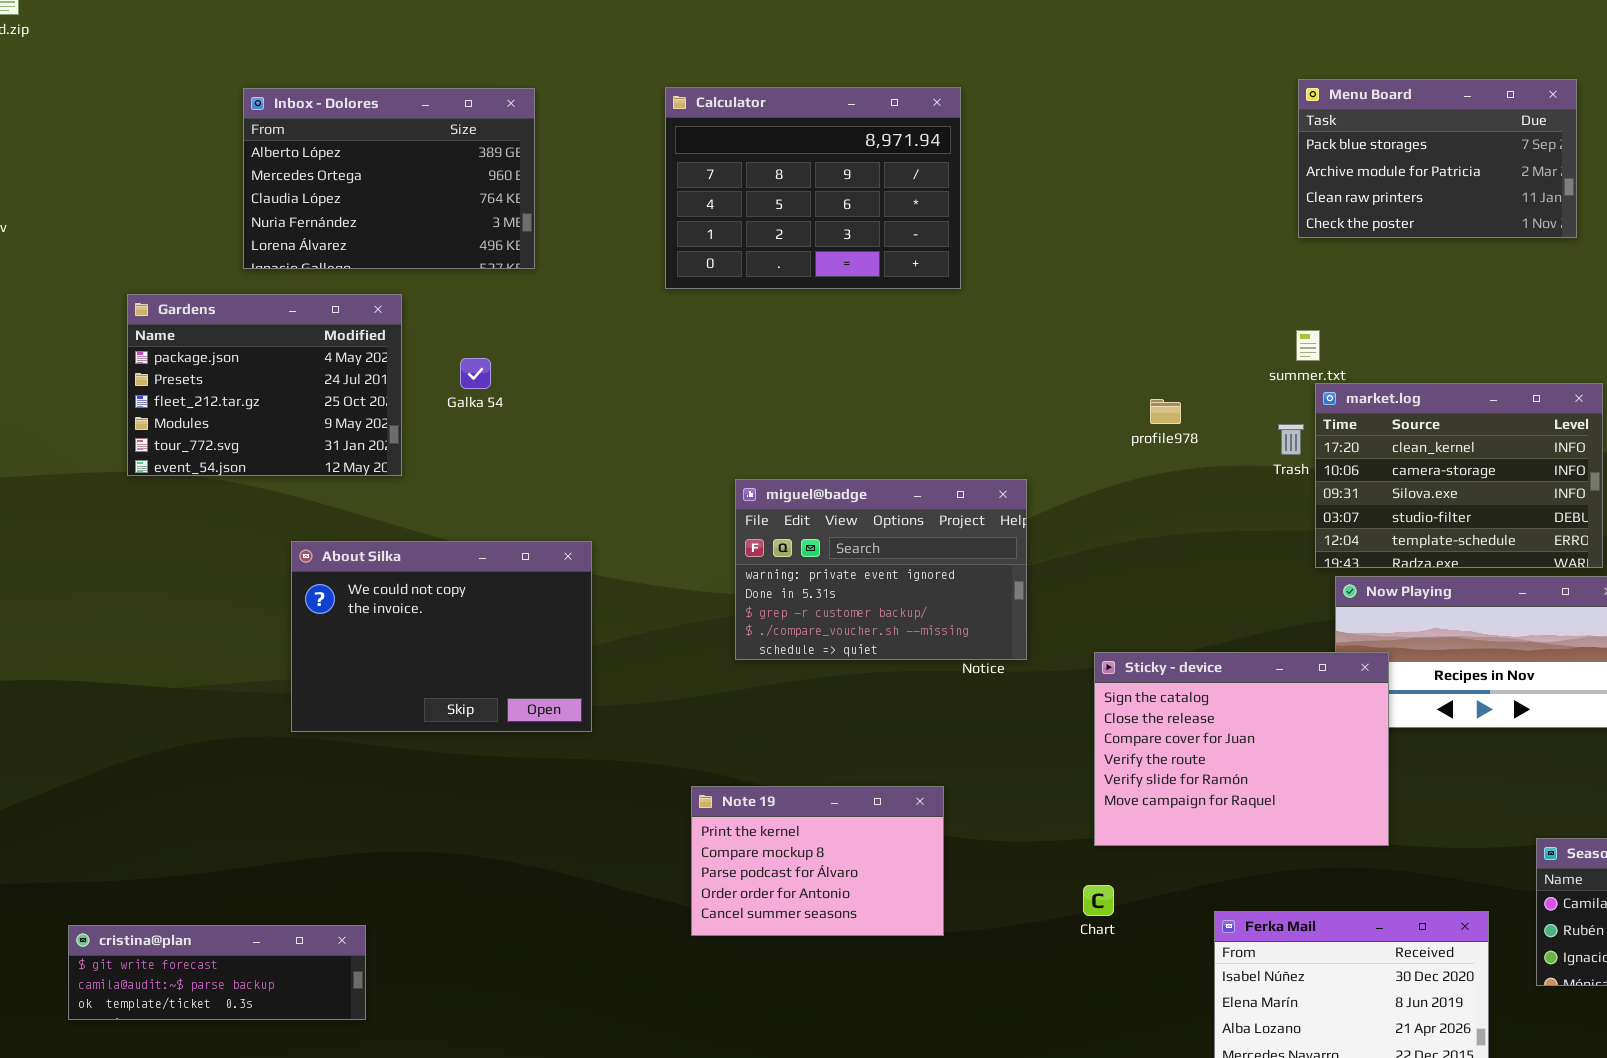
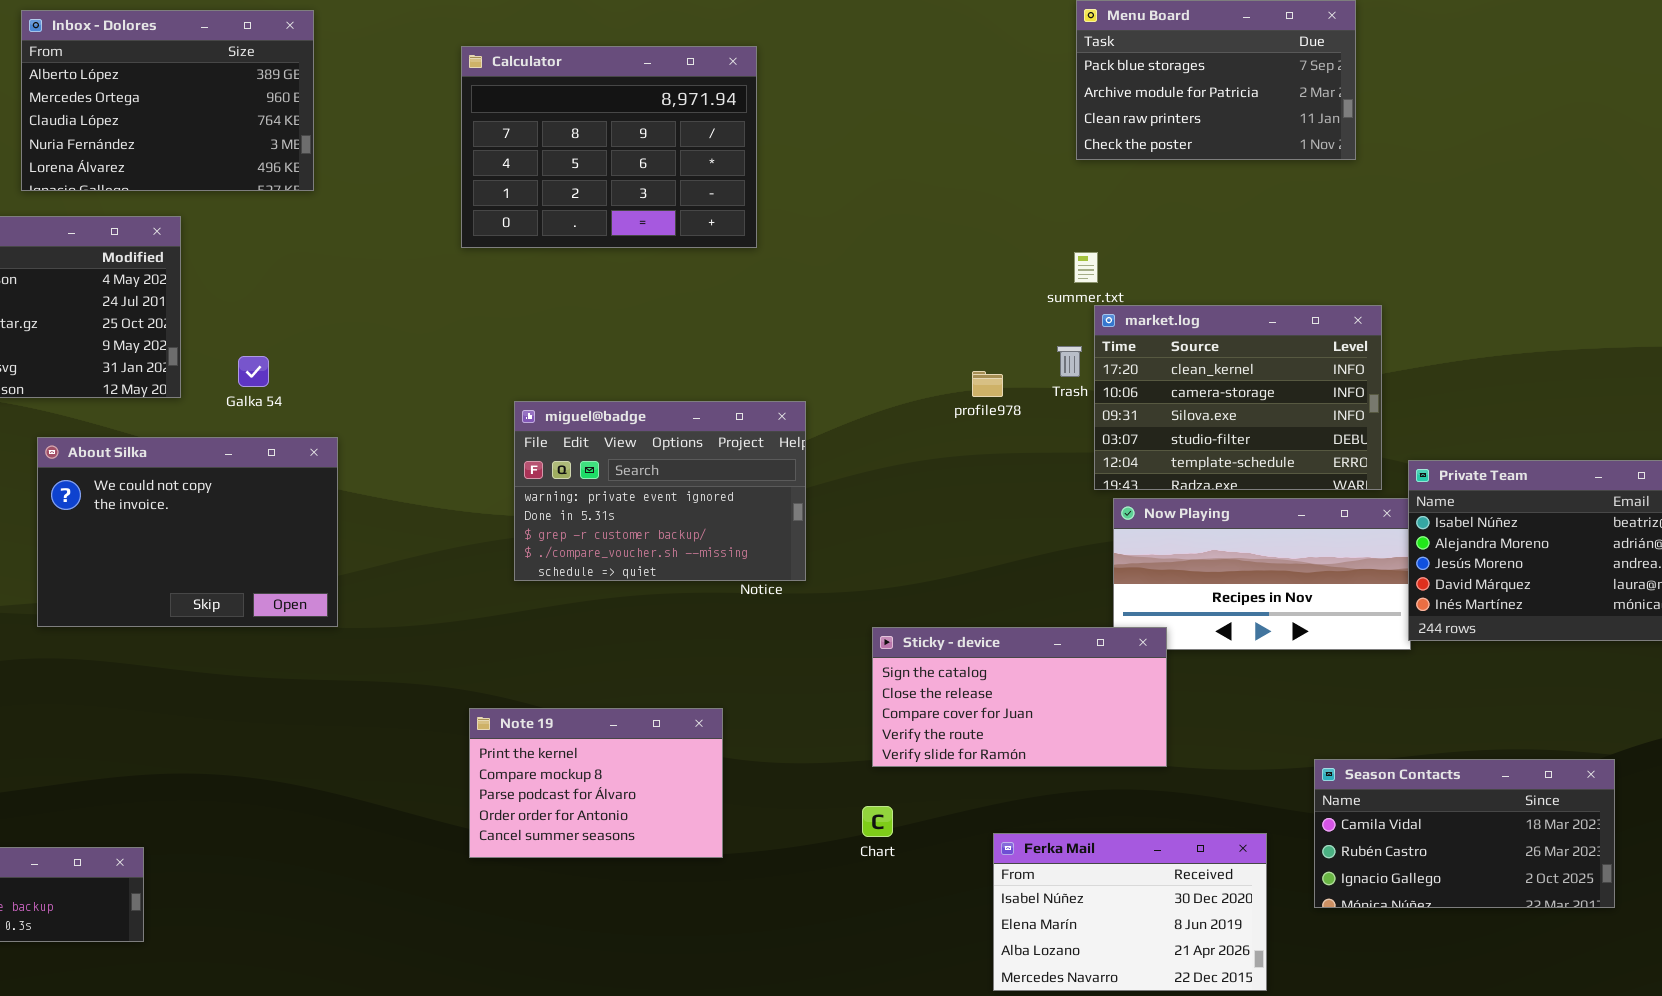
Calculator: [665,87,961,289] -> [461,46,757,248], moved
Galka 54: [460,358,491,389] -> [238,356,269,387], moved
profile978: [1150,399,1181,424] -> [972,371,1003,397], moved
About Silka: [291,541,592,732] -> [37,437,338,627], moved
Sticky - device: [1094,652,1389,846] -> [872,627,1167,767], resized

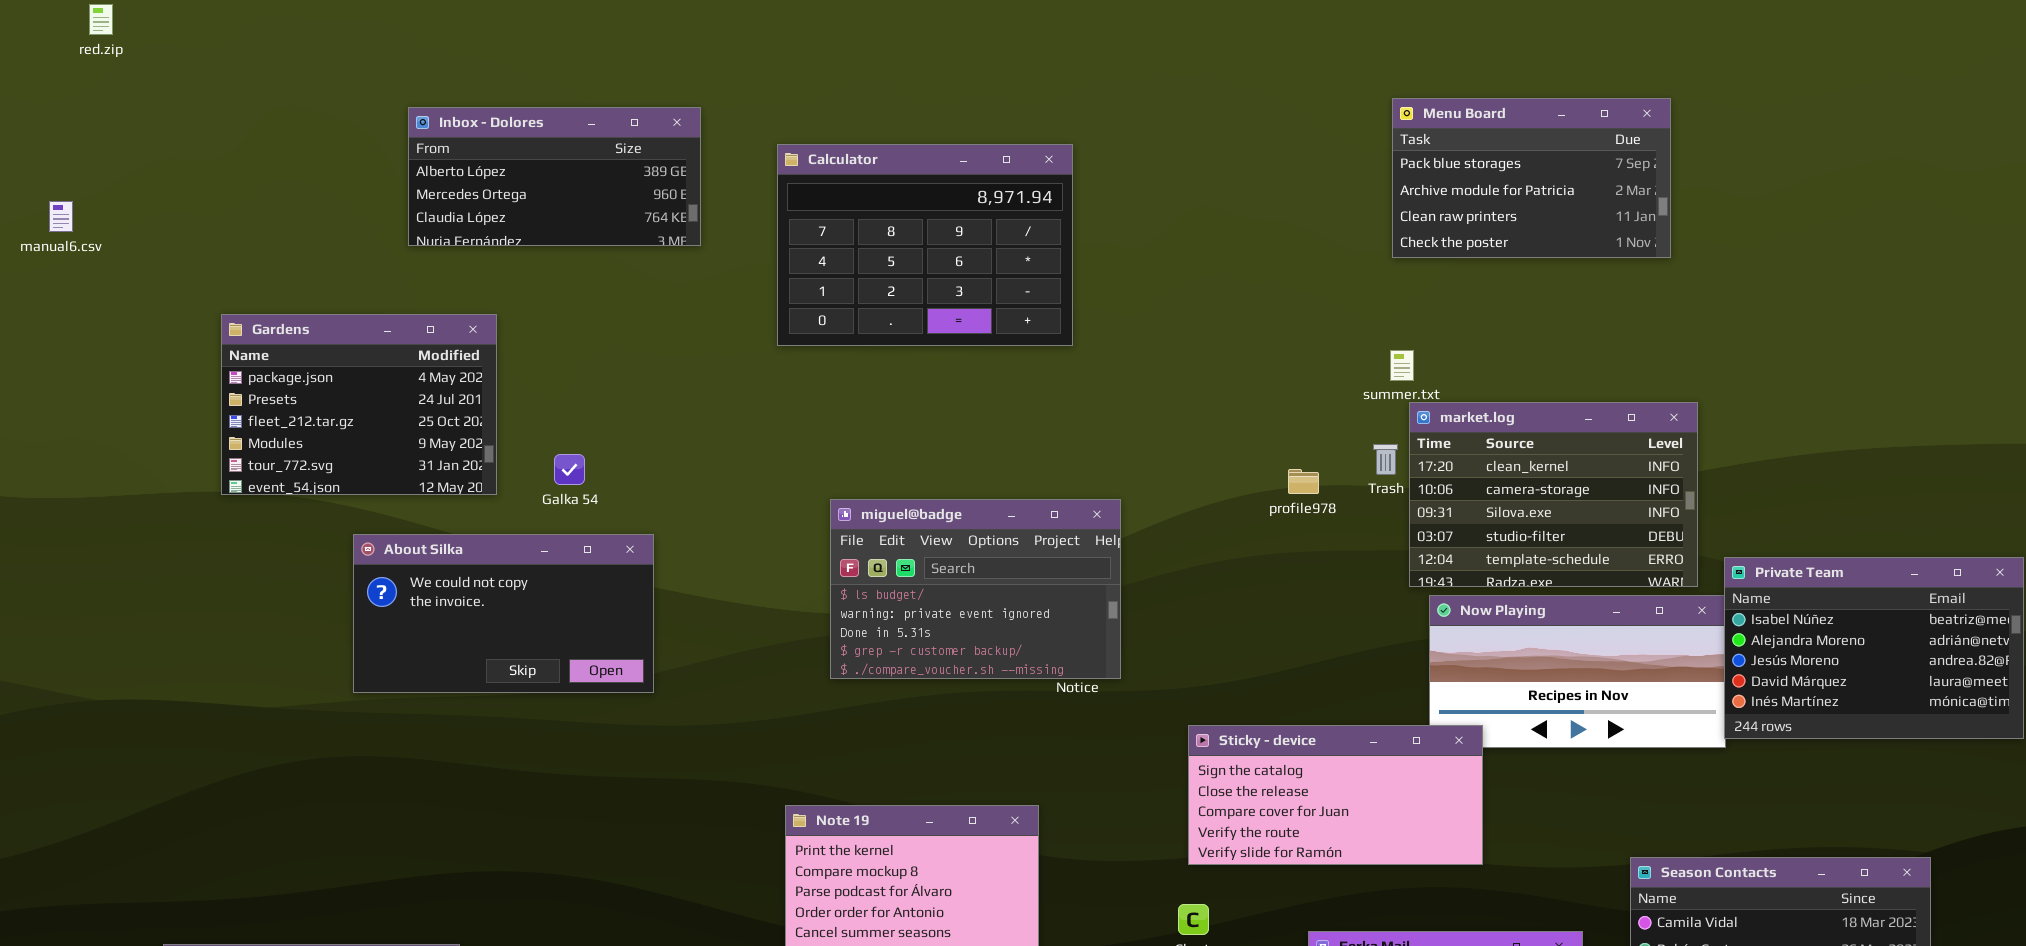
Inbox - Dolores: [21,10,314,191] -> [408,107,701,246], moved, resized
miguel@badge: [514,401,806,581] -> [830,499,1121,679], scrolled up 1 row
About Silka: [37,437,338,627] -> [353,534,654,693], resized

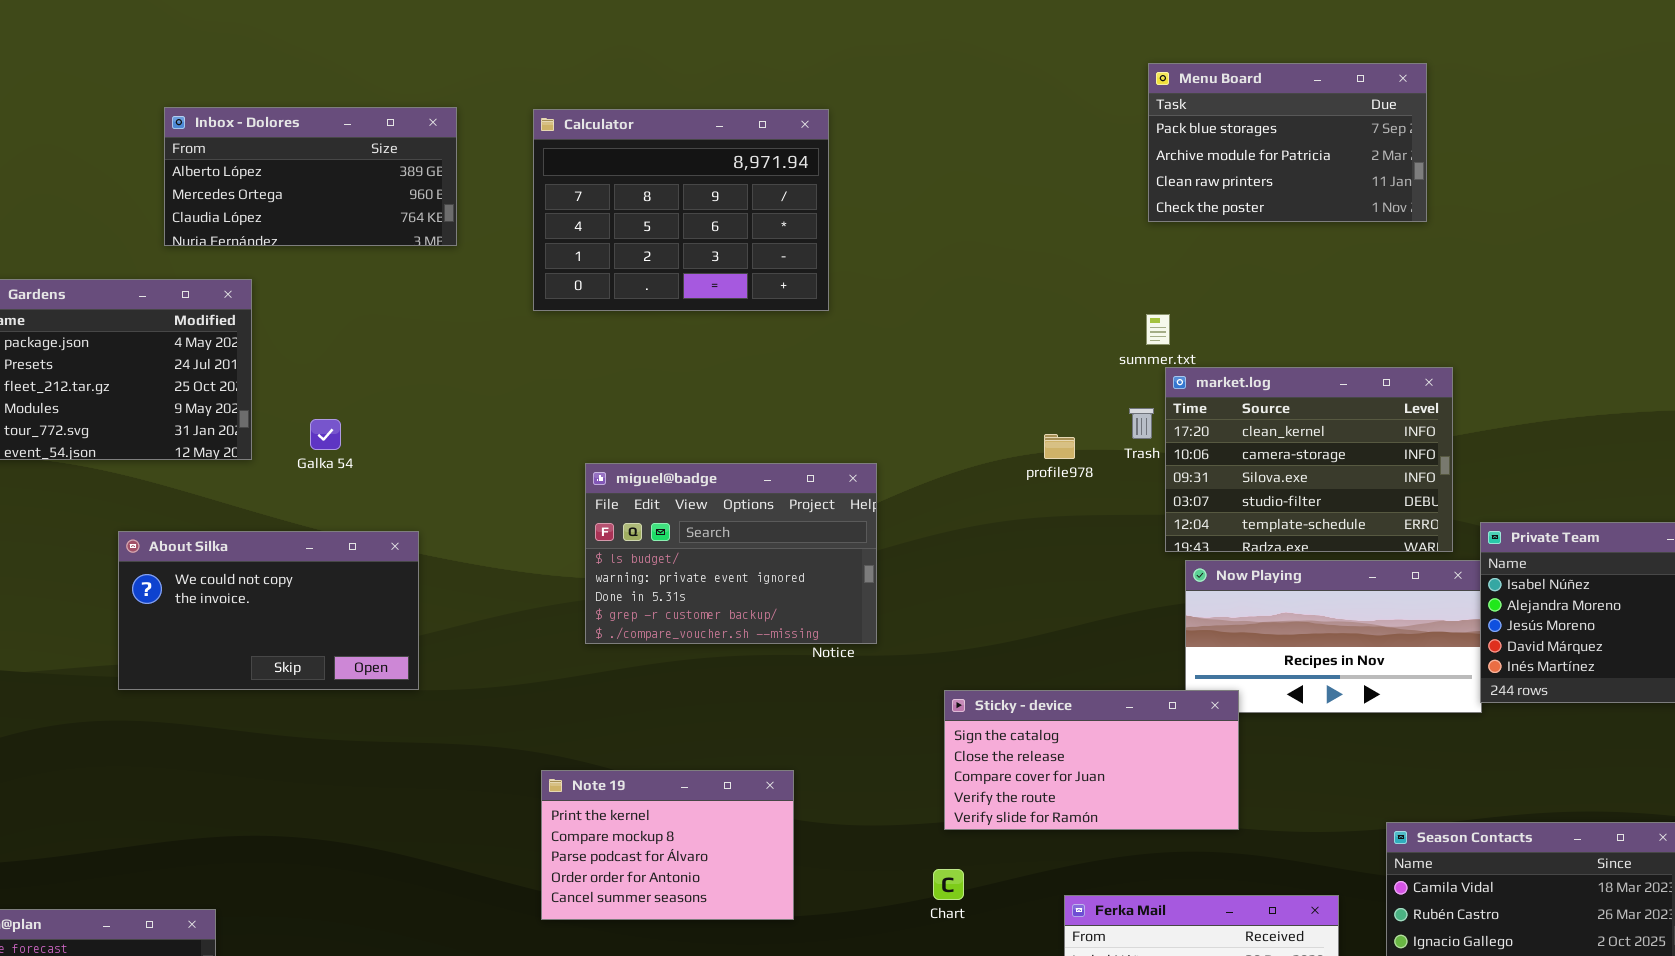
Inbox - Dolores: [408,107,701,246] -> [164,107,457,246], moved
About Silka: [353,534,654,693] -> [118,531,419,690], moved

